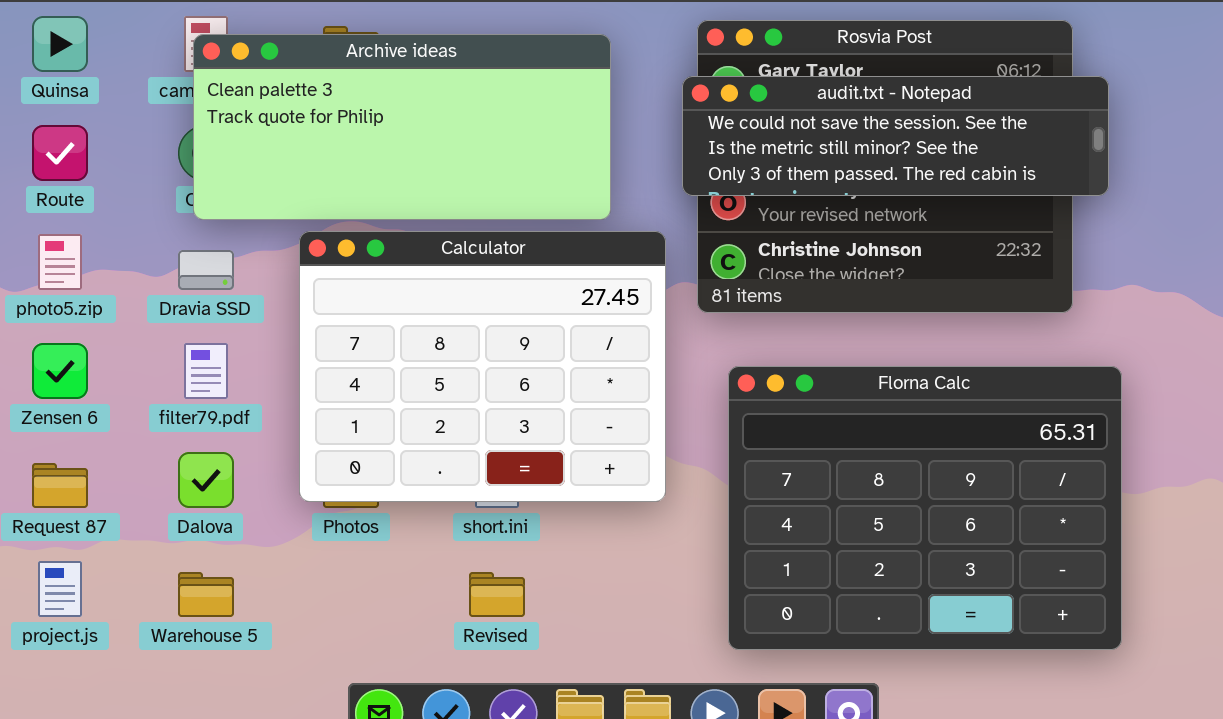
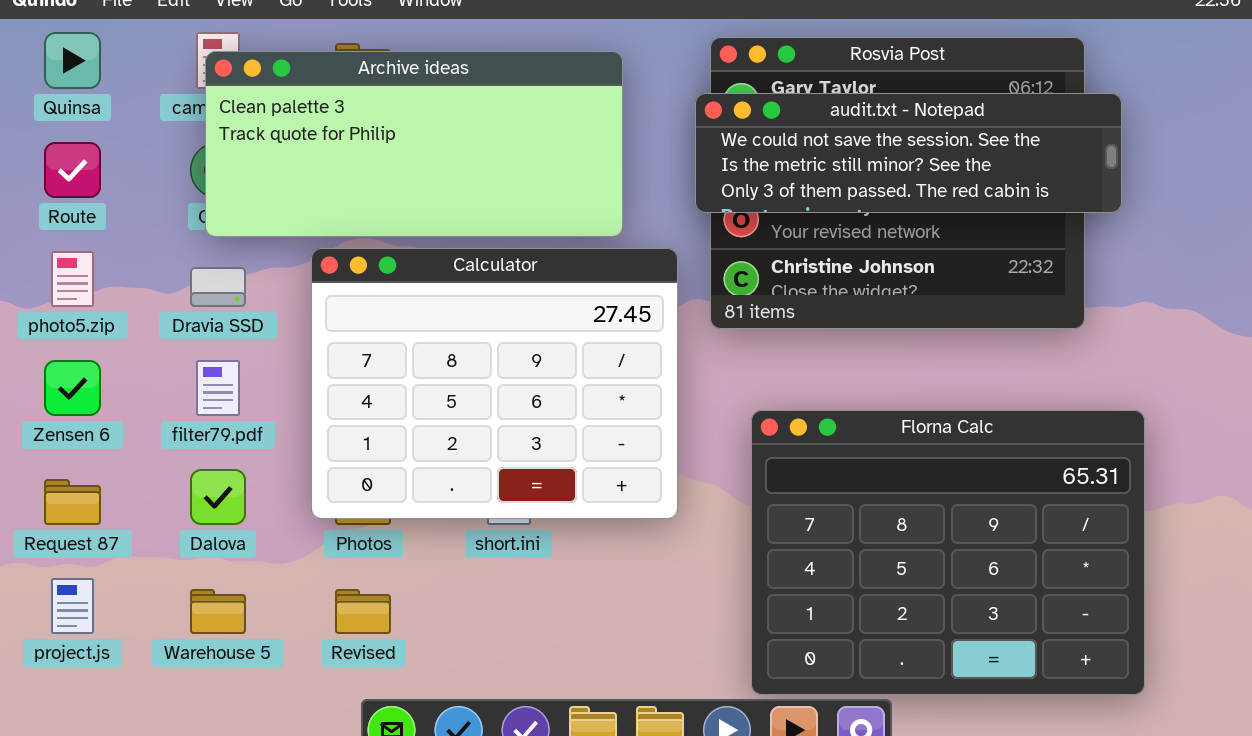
Florna Calc: [728,366,1122,650] -> [751,410,1145,695], moved
Revised: [469,572,525,617] -> [335,589,391,634], moved

